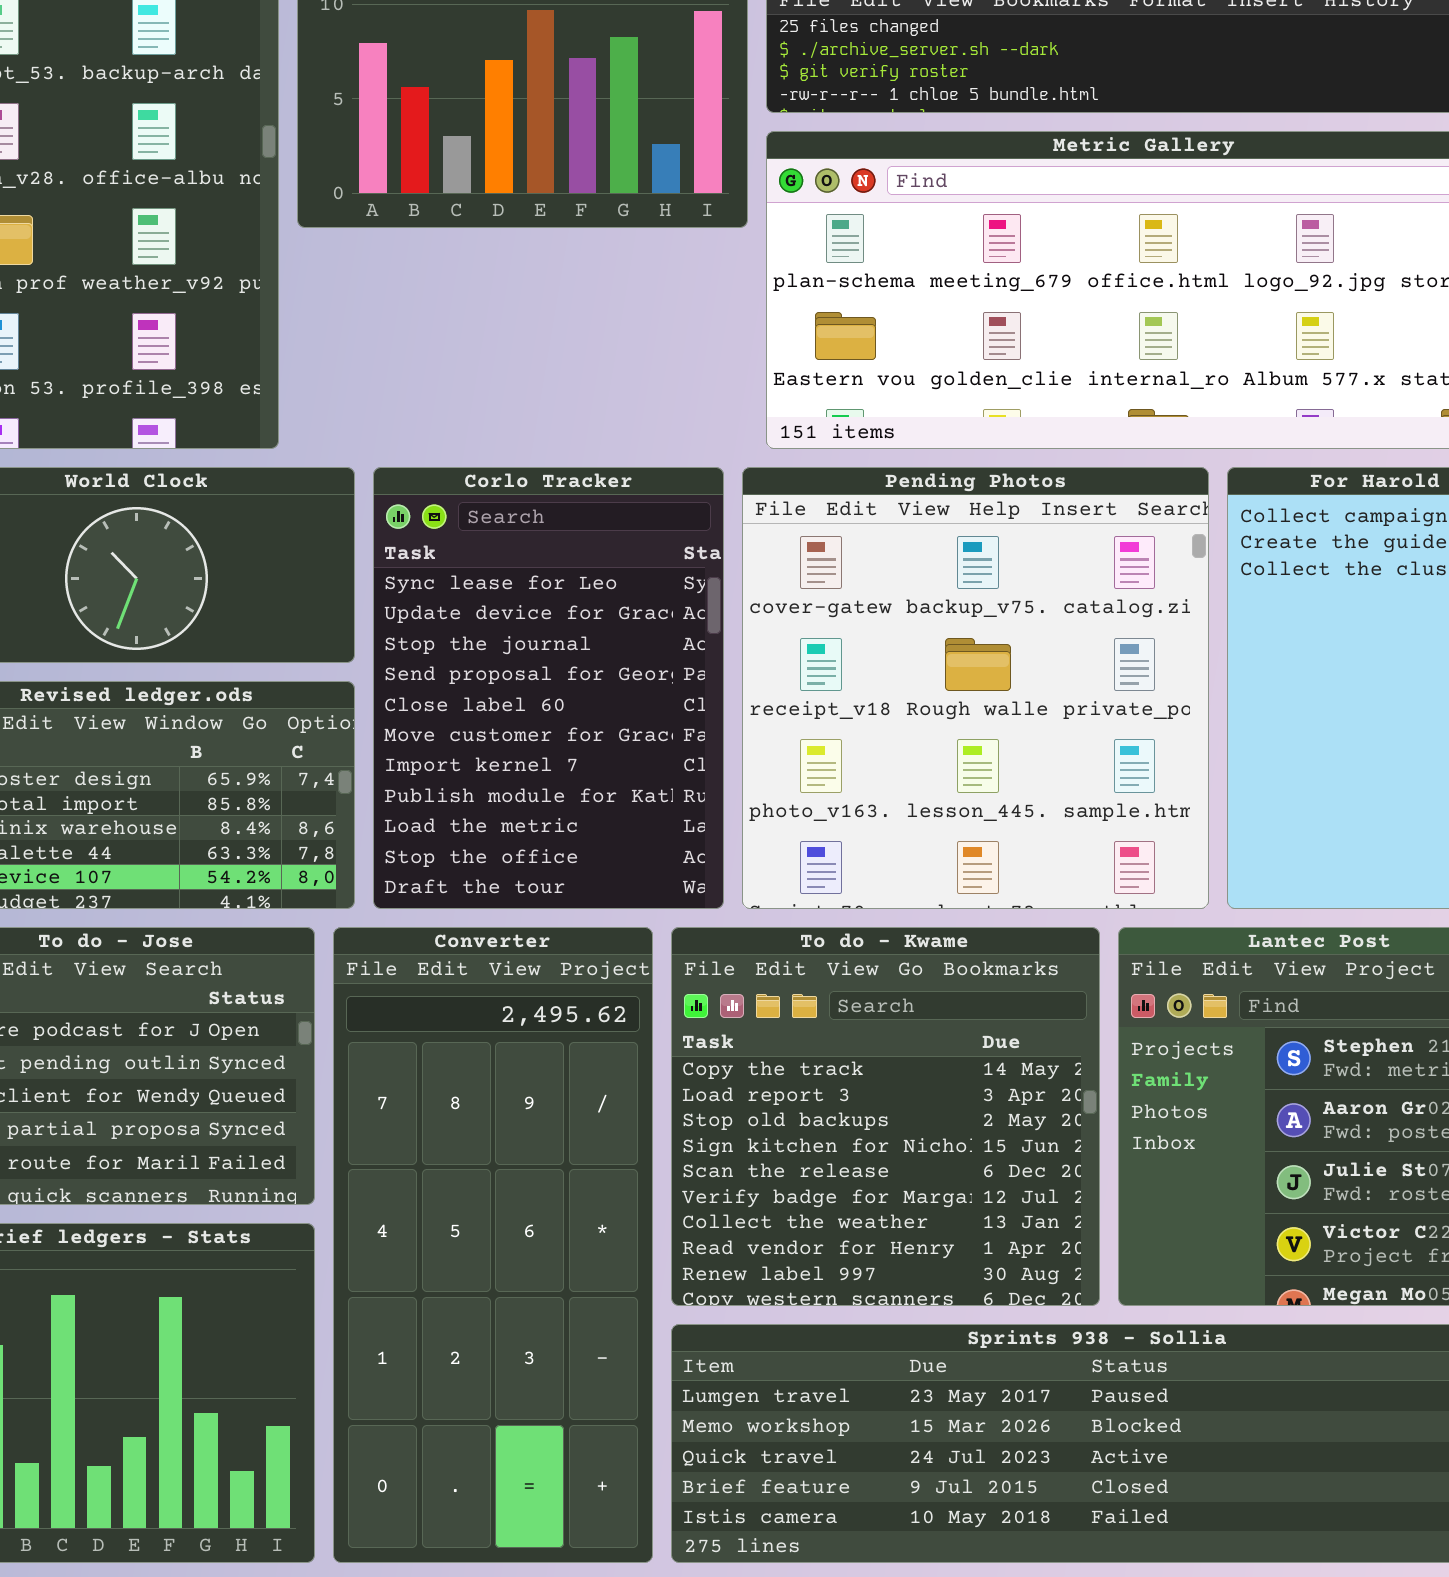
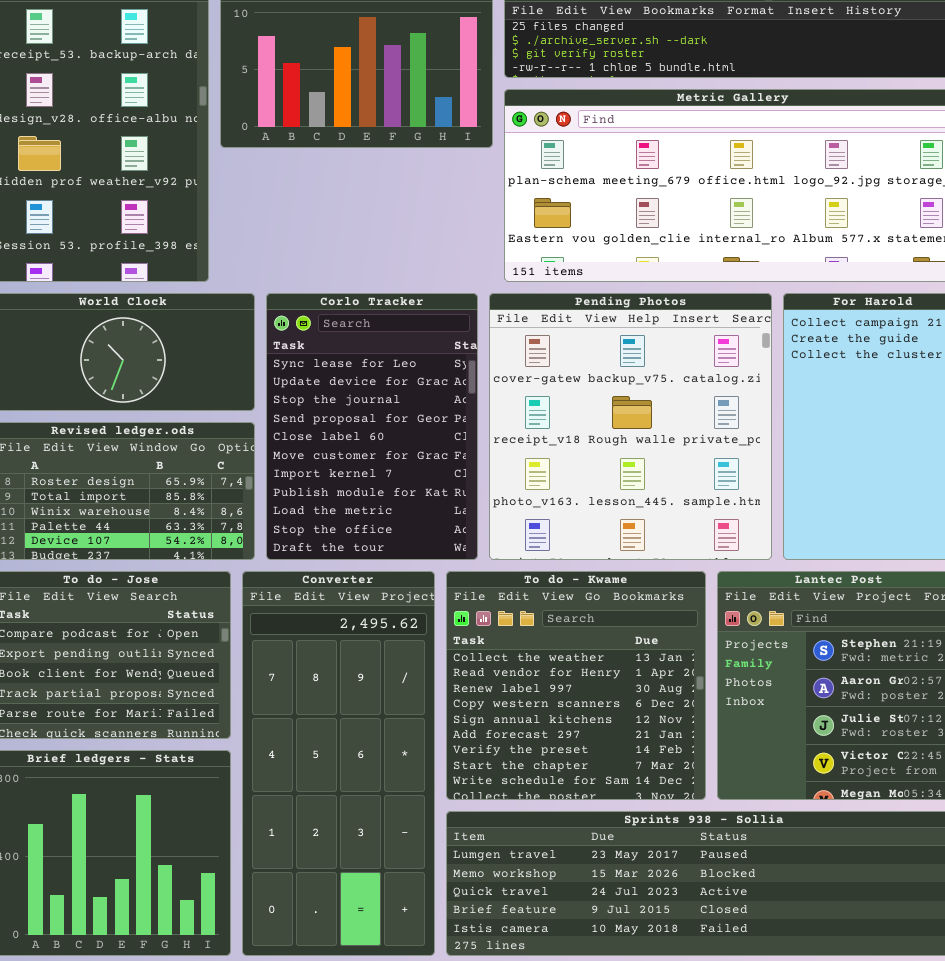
To do - Kwame: [671,927,1100,1306] -> [446,571,706,800], scrolled down 6 rows

